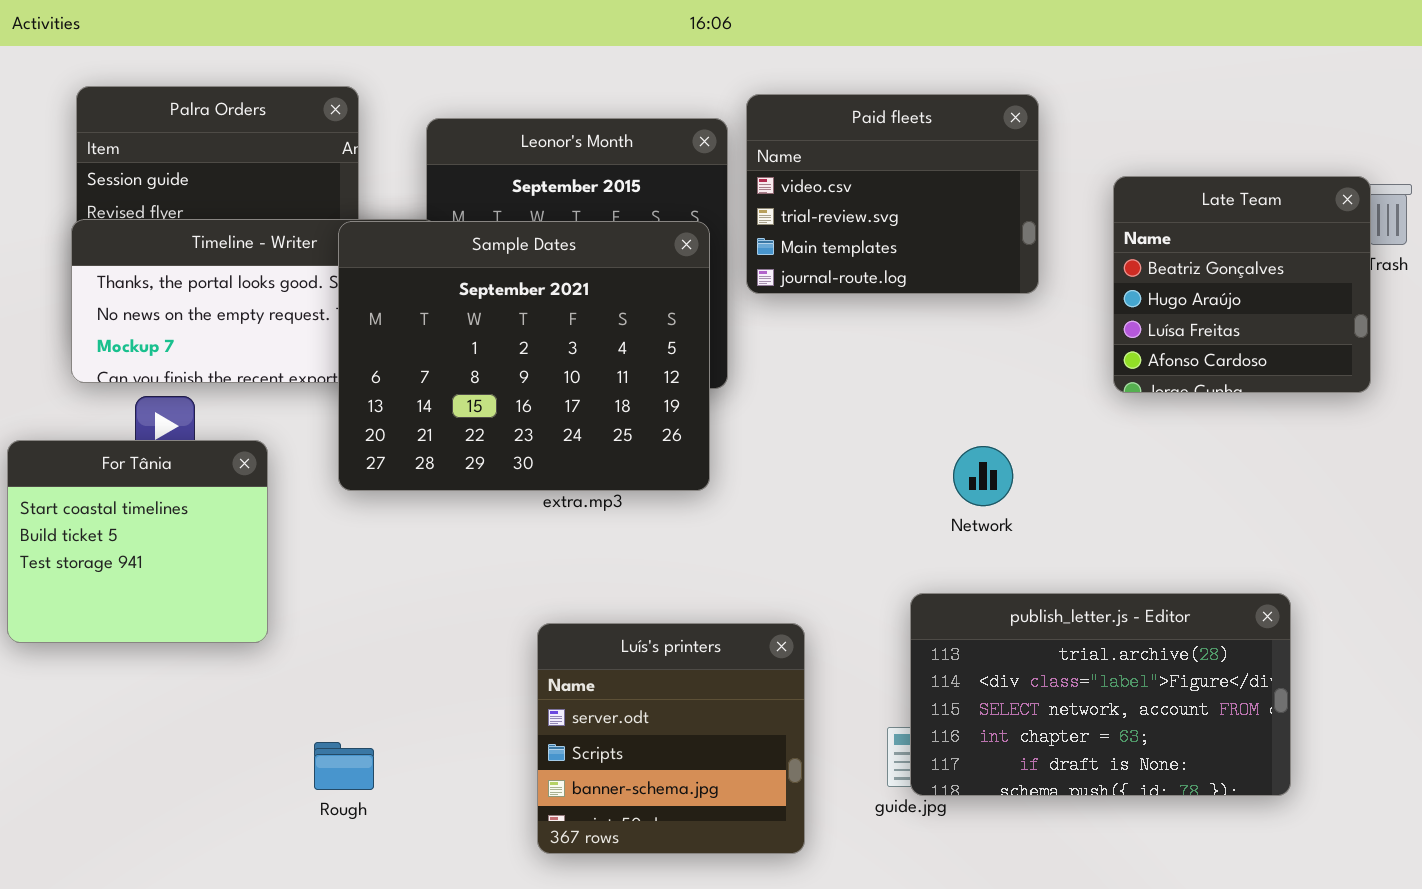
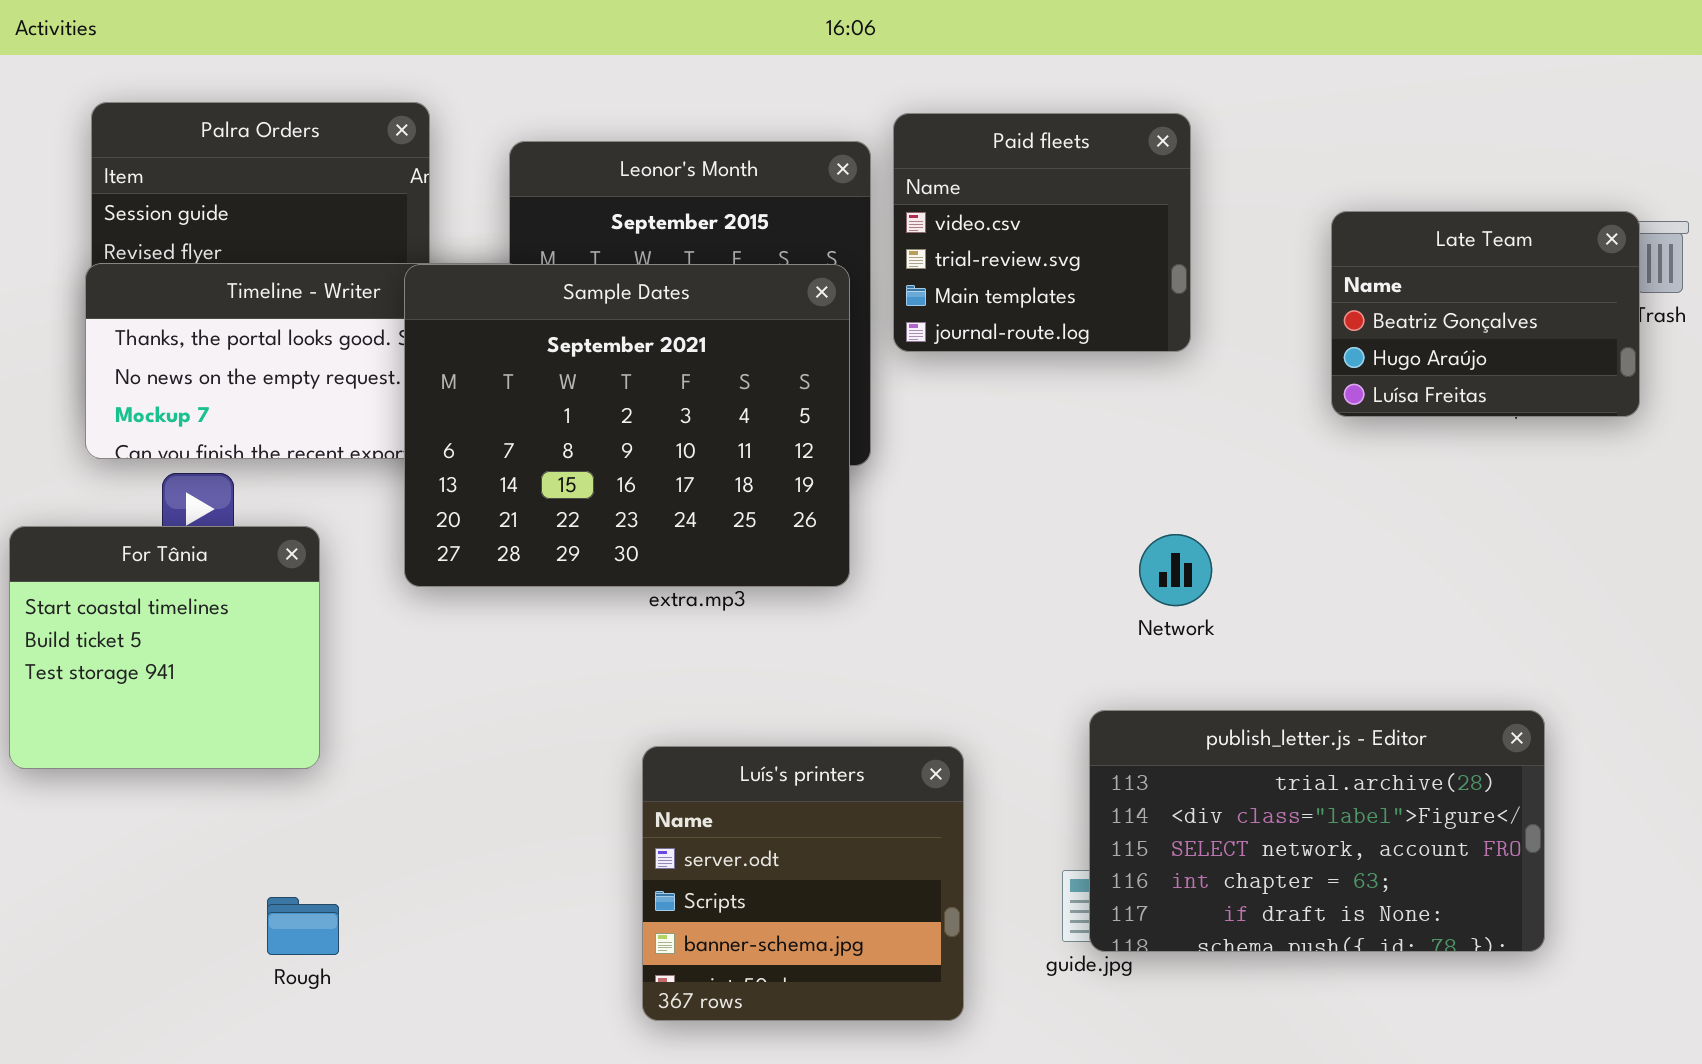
Paid fleets: [746,94,1039,294] -> [893,113,1191,352], resized
Late Team: [1113,176,1371,393] -> [1331,211,1640,417], resized
Rough: [314,742,374,790] -> [267,897,339,955], moved

